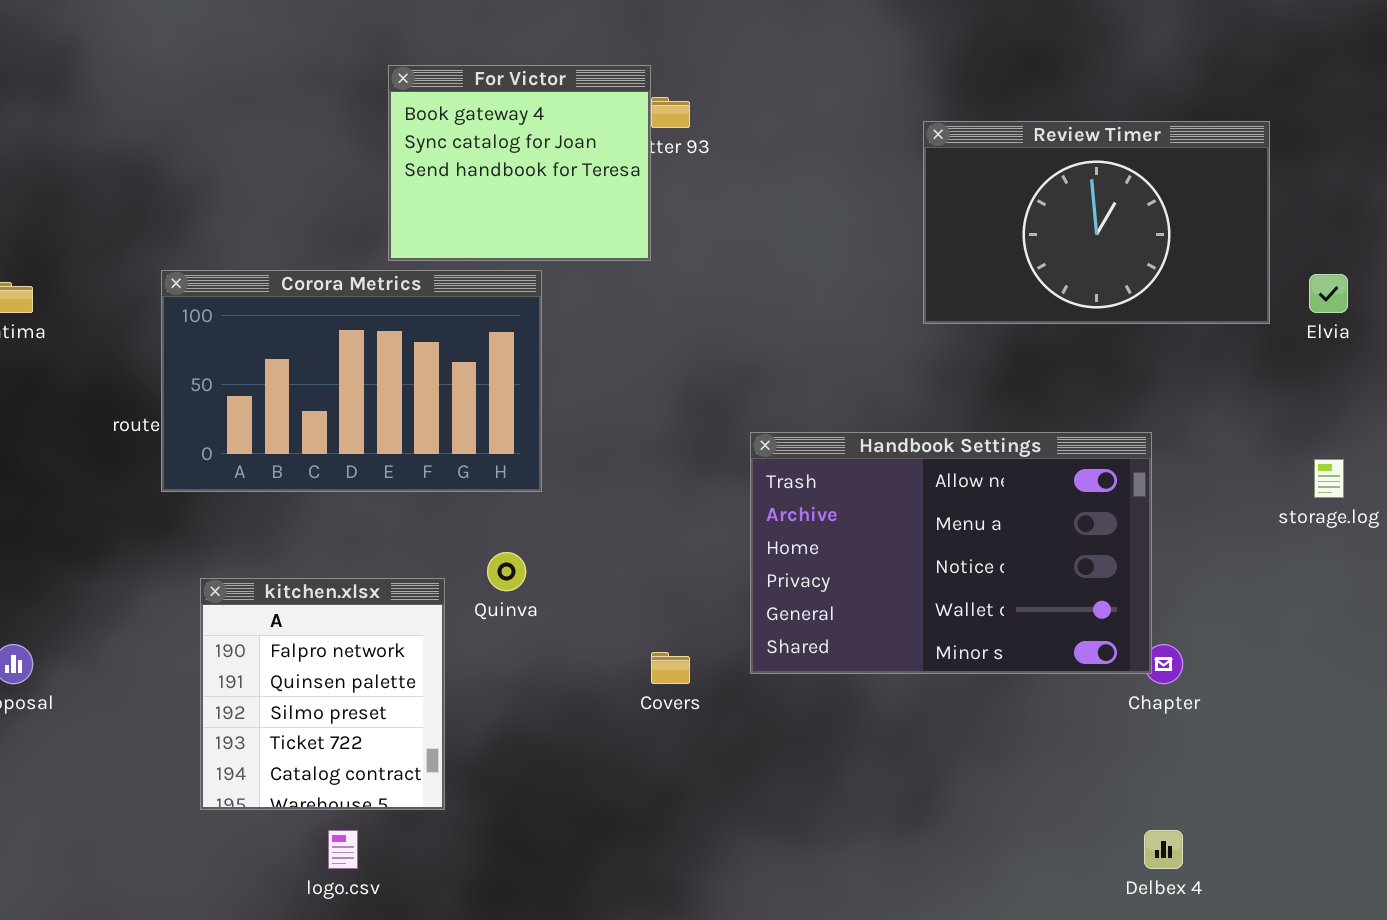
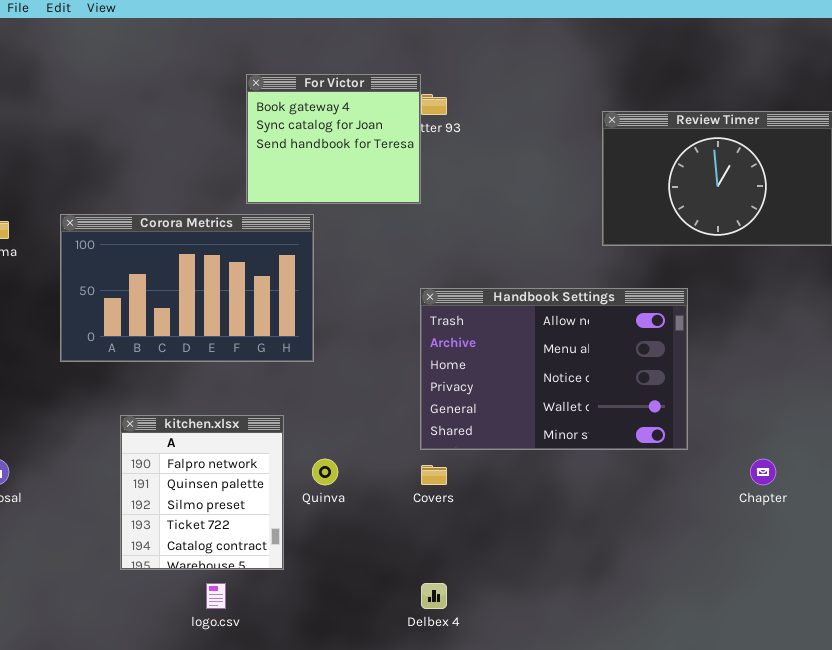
Corora Metrics: [161,270,542,492] -> [60,214,314,362], moved
Handbook Settings: [750,432,1152,674] -> [420,288,688,450], moved
Quinva: [487,552,526,591] -> [312,459,338,485], moved
Delbex 4: [1144,830,1183,869] -> [421,583,447,609], moved

